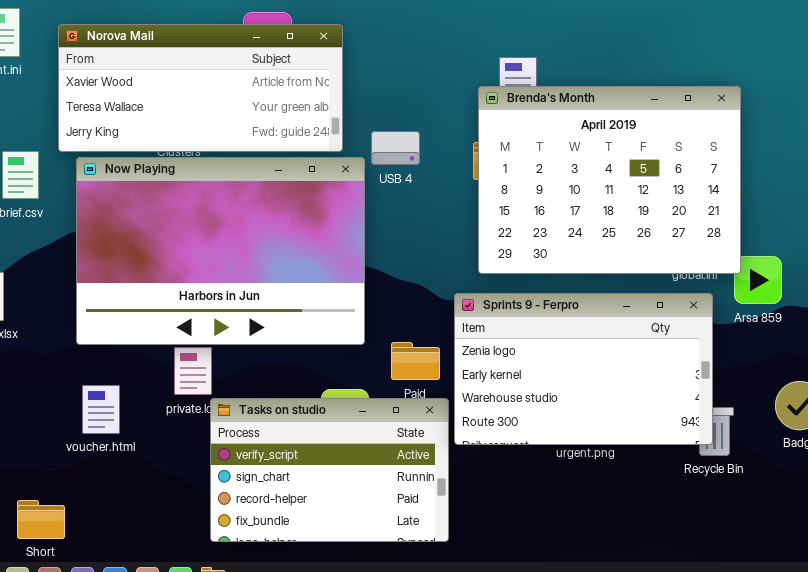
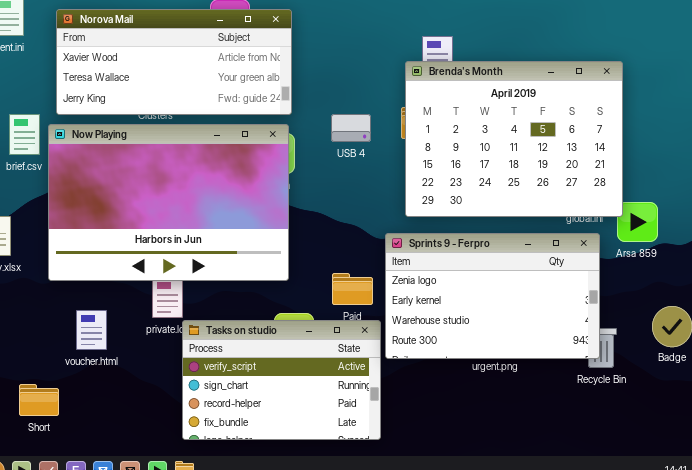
USB 4: [371,131,420,165] -> [331,114,371,142], moved
Now Playing: [76,157,365,345] -> [48,124,289,281], moved
Short: [17,500,65,539] -> [19,384,59,416], moved

